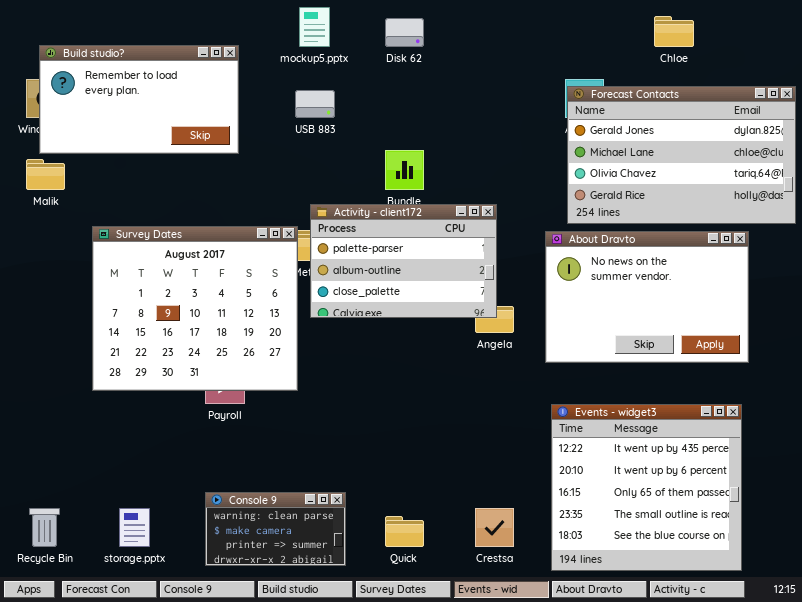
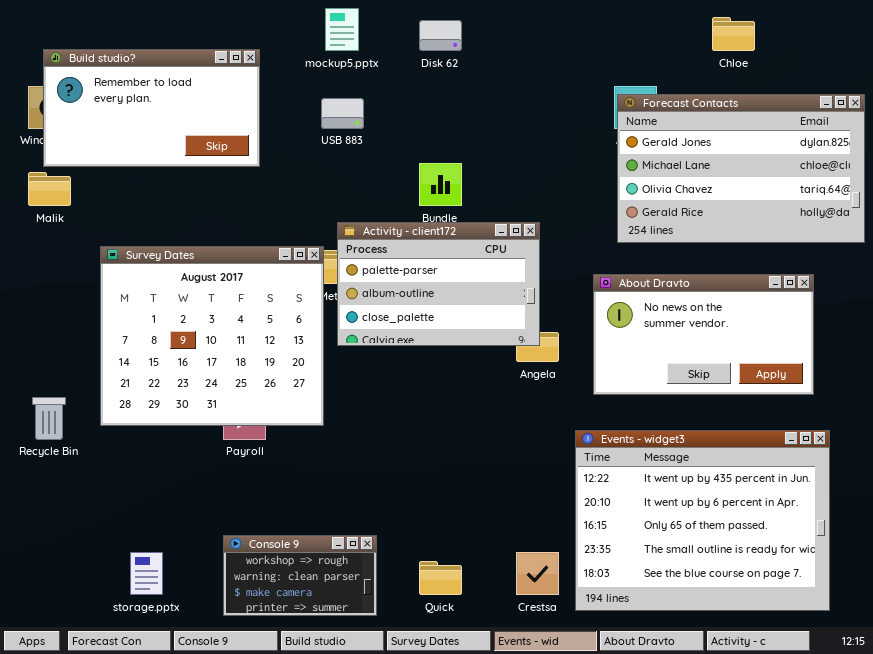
About Dravto: [545,231,749,363] -> [593,274,814,395], resized
Events - widget3: [551,404,742,571] -> [575,430,830,611], moved, resized
Console 9: [205,492,346,566] -> [223,535,377,616], scrolled up 1 row
Recycle Bin: [29,508,60,547] -> [32,397,66,440], moved

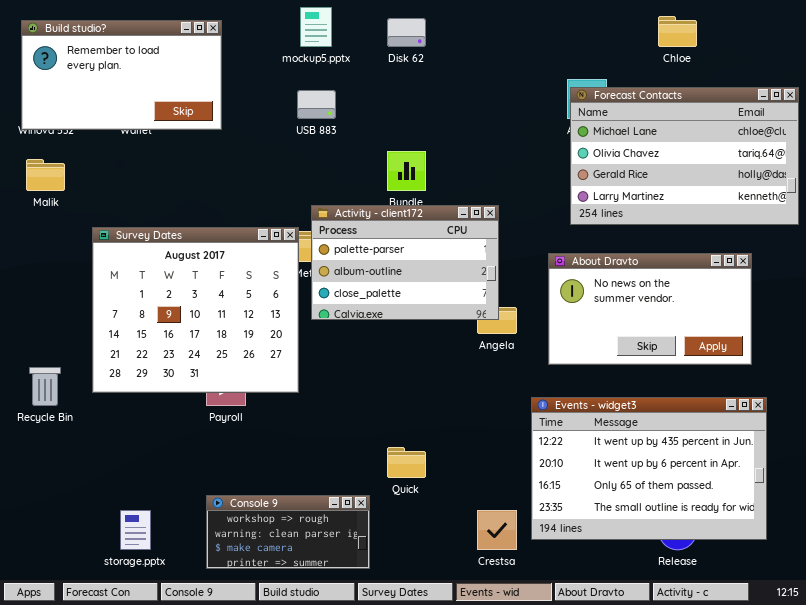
Build studio?: [43,49,260,167] -> [21,20,222,130], moved
Forecast Contacts: [617,94,865,243] -> [570,87,799,225], scrolled down 1 row
Events - widget3: [575,430,830,611] -> [531,397,767,540], resized
Console 9: [223,535,377,616] -> [206,495,370,569], resized
Quick: [419,561,462,595] -> [387,447,426,478], moved

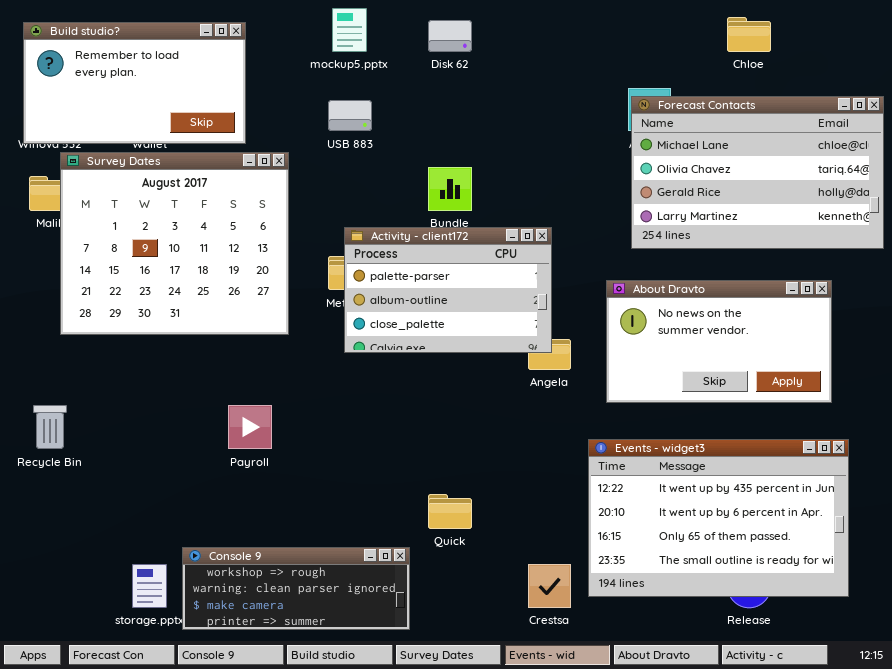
Survey Dates: [92,227,299,393] -> [60,152,289,335], moved
Console 9: [206,495,370,569] -> [182,547,410,630], resized

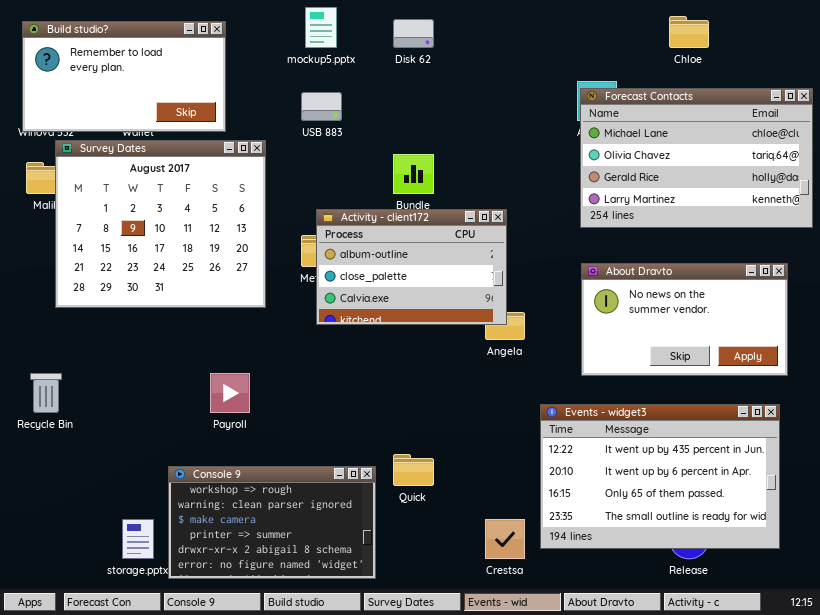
Activity - client172: [344,227,552,353] -> [316,209,507,325], scrolled down 1 row
About Dravto: [606,280,832,403] -> [581,263,788,376], moved
Console 9: [182,547,410,630] -> [168,466,376,579], resized

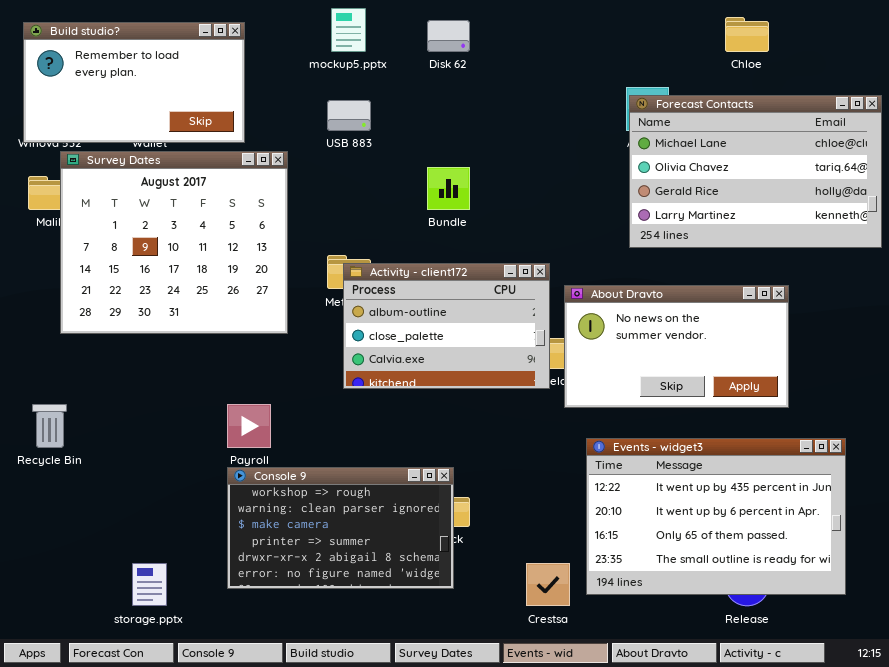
Activity - client172: [316,209,507,325] -> [343,263,550,389], moved
About Dravto: [581,263,788,376] -> [564,285,789,408], moved
Console 9: [168,466,376,579] -> [227,467,454,589], moved

